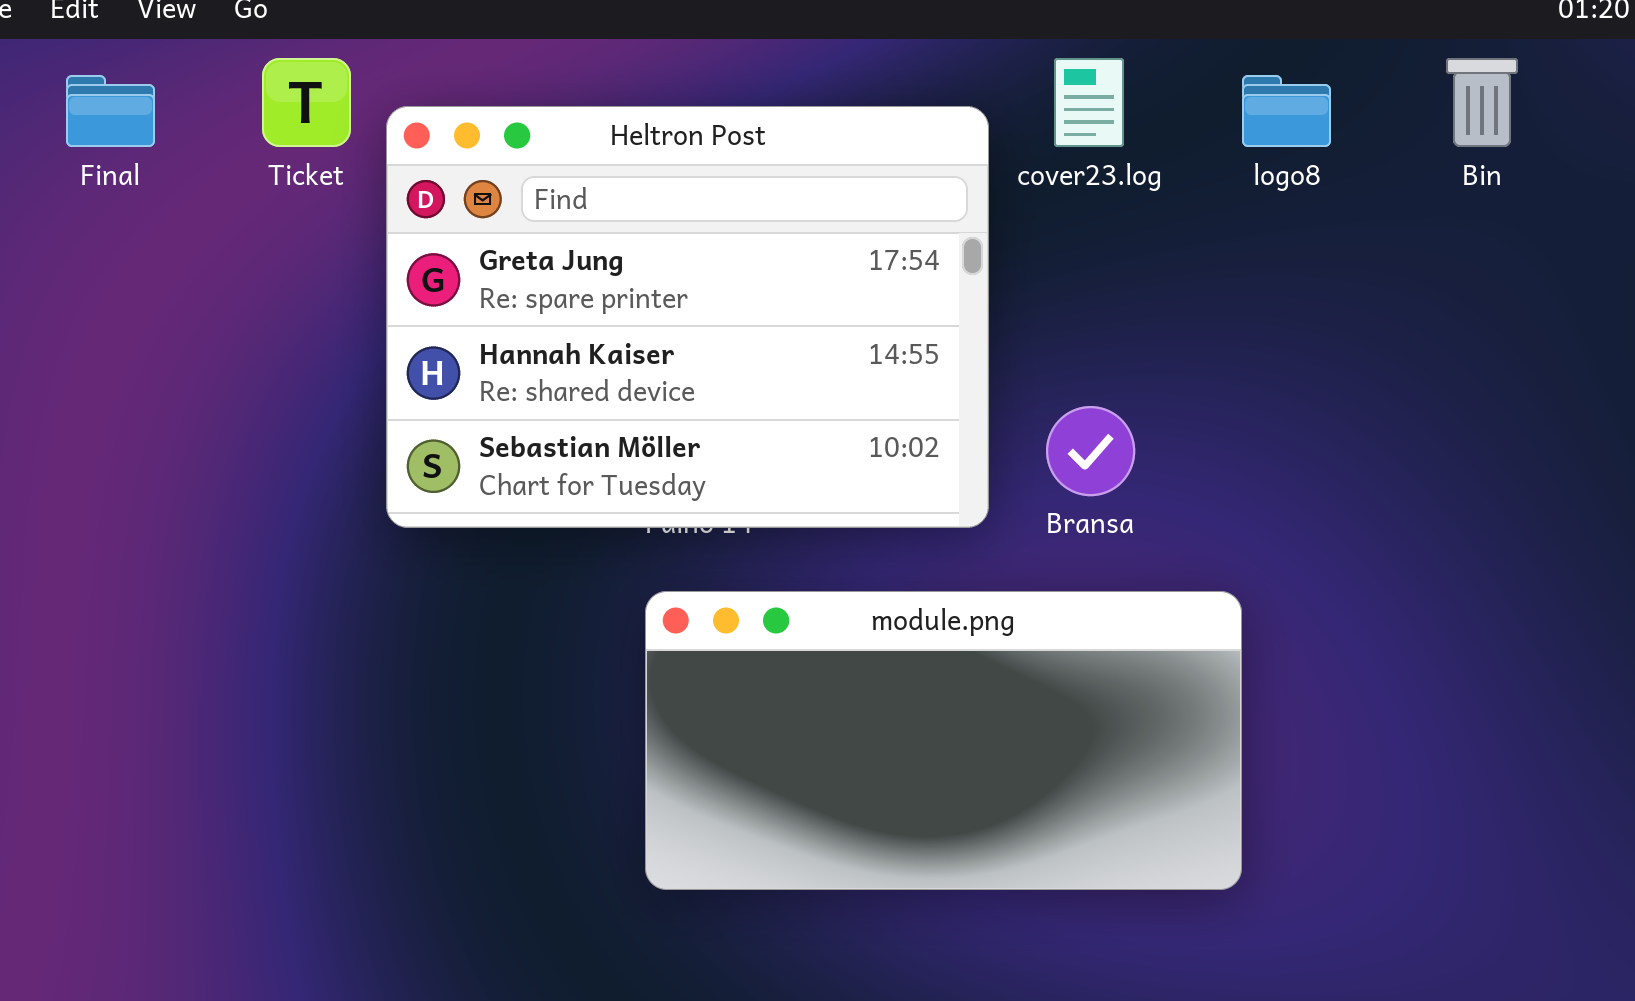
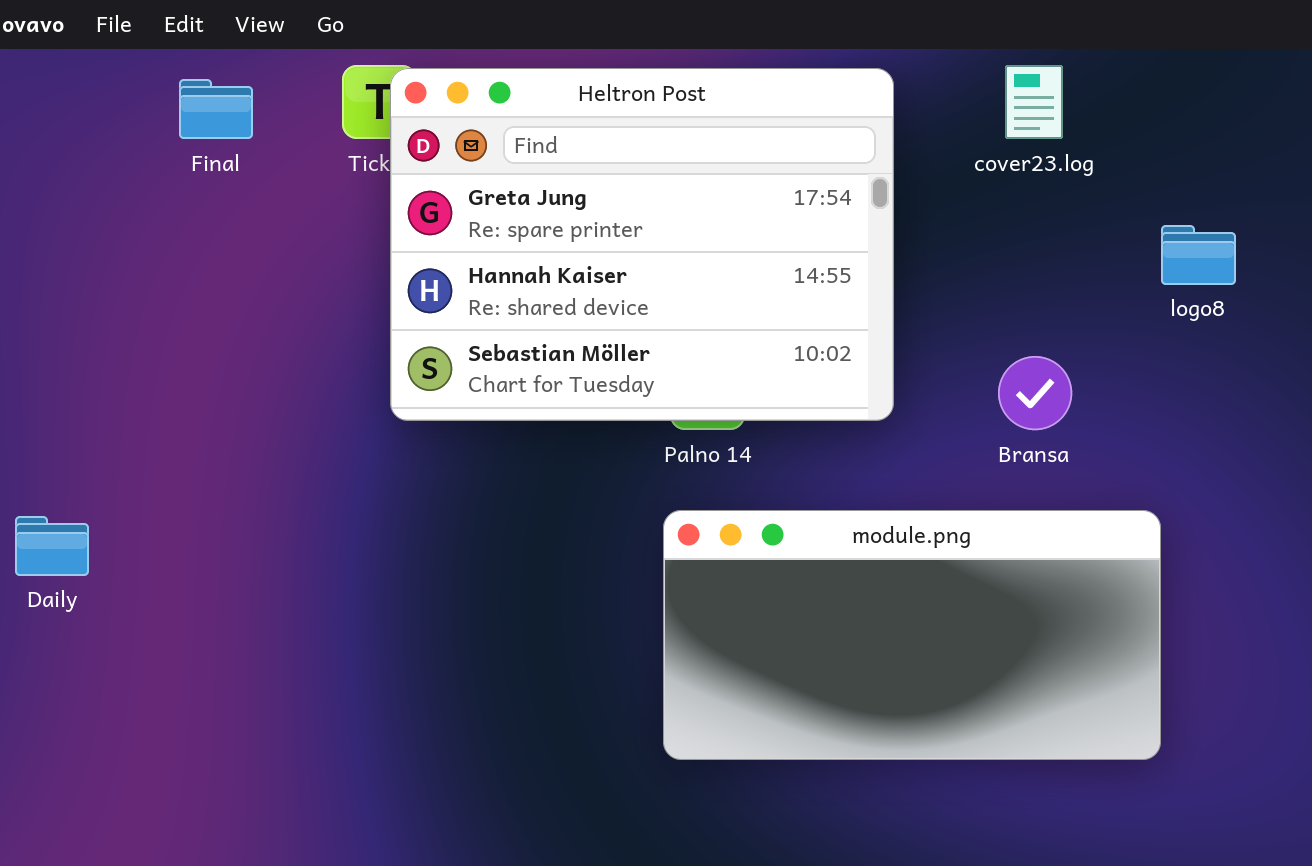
logo8: [1242,75,1331,147] -> [1161,225,1236,285], moved
Heltron Post: [386,106,989,528] -> [390,68,894,421], moved

